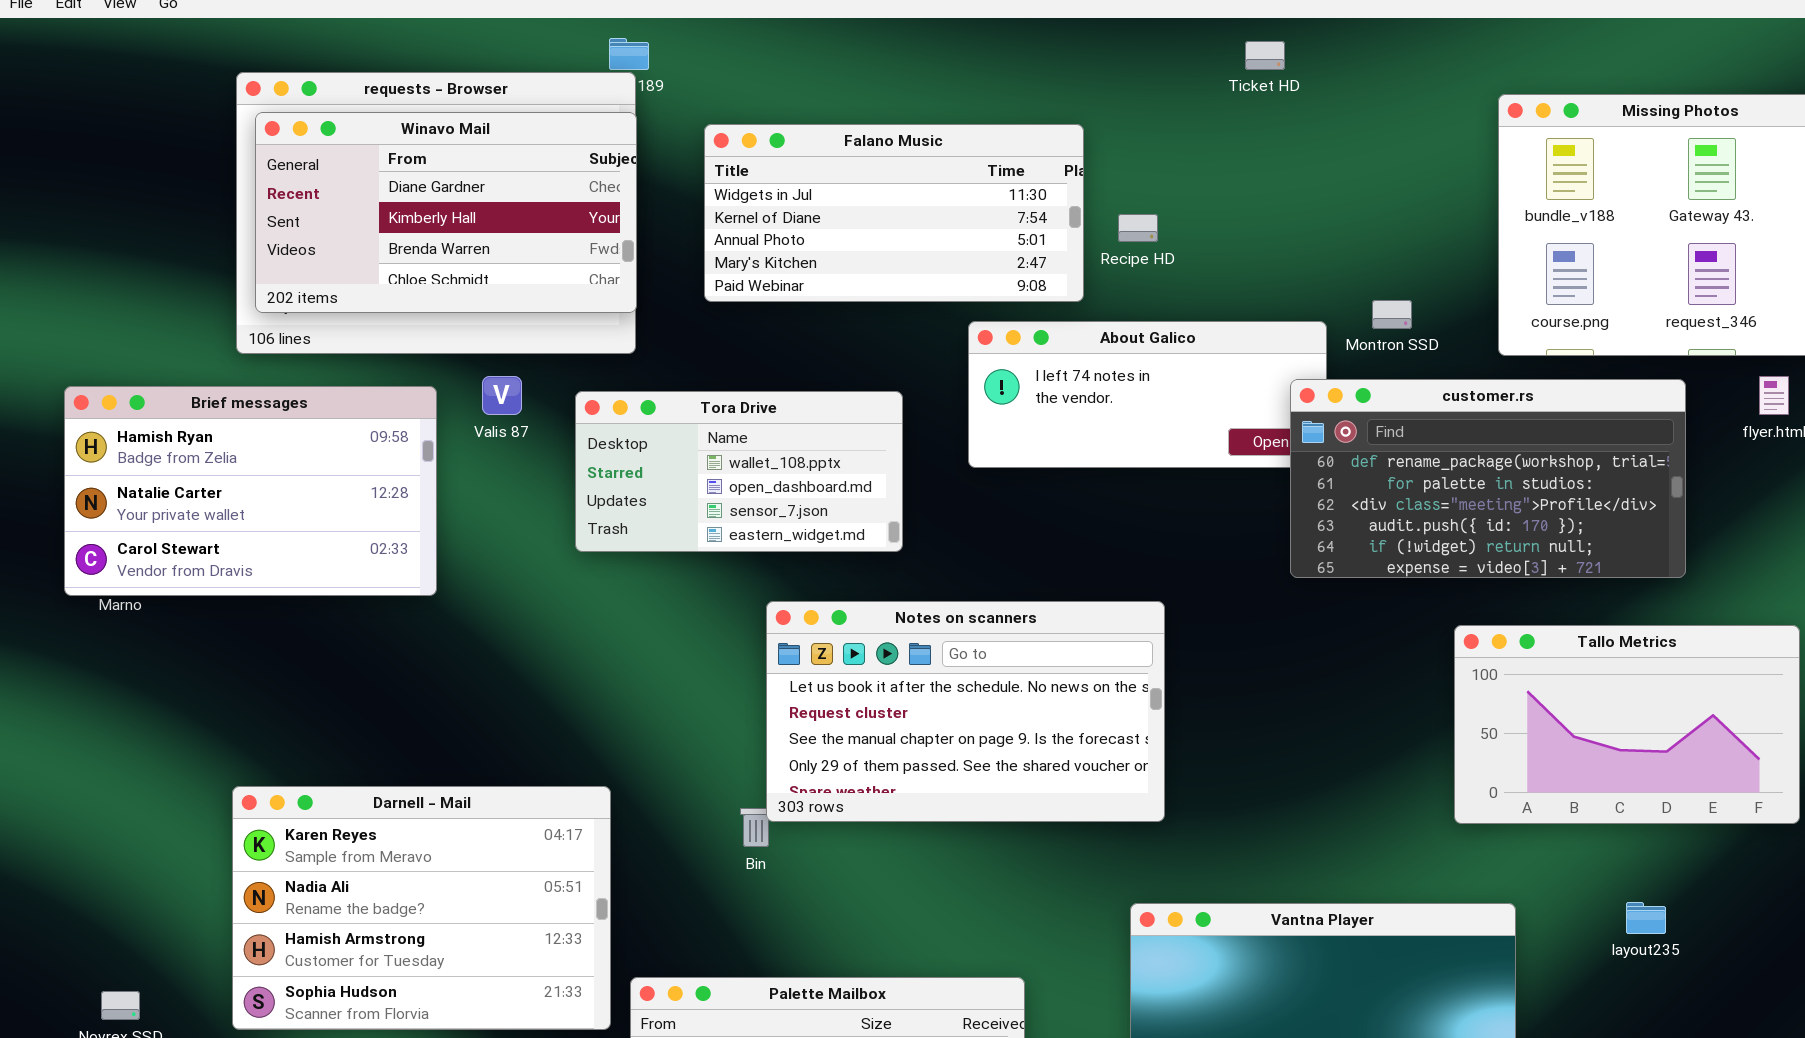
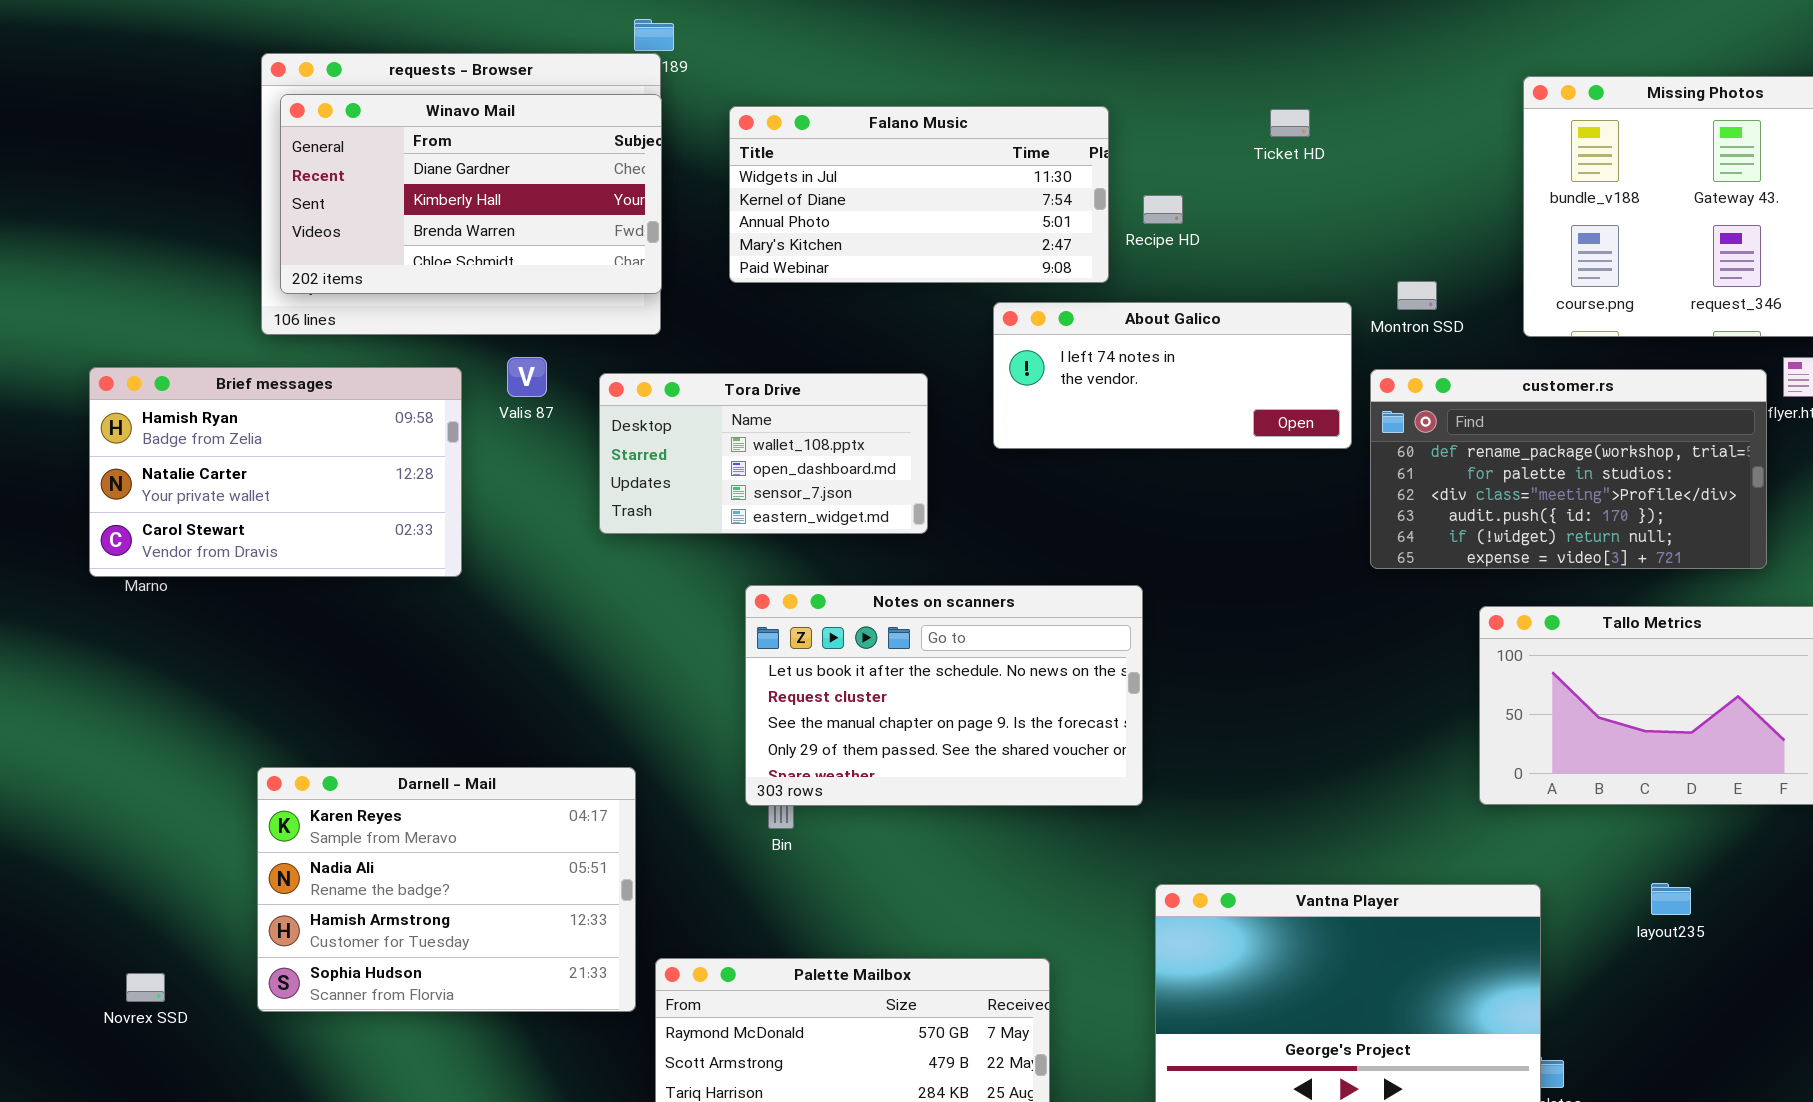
Ticket HD: [1245,41,1285,70] -> [1270,109,1310,137], moved
customer.rs: [1290,379,1686,578] -> [1370,369,1767,569], moved
Notes on scanners: [766,601,1165,822] -> [745,585,1143,806], moved

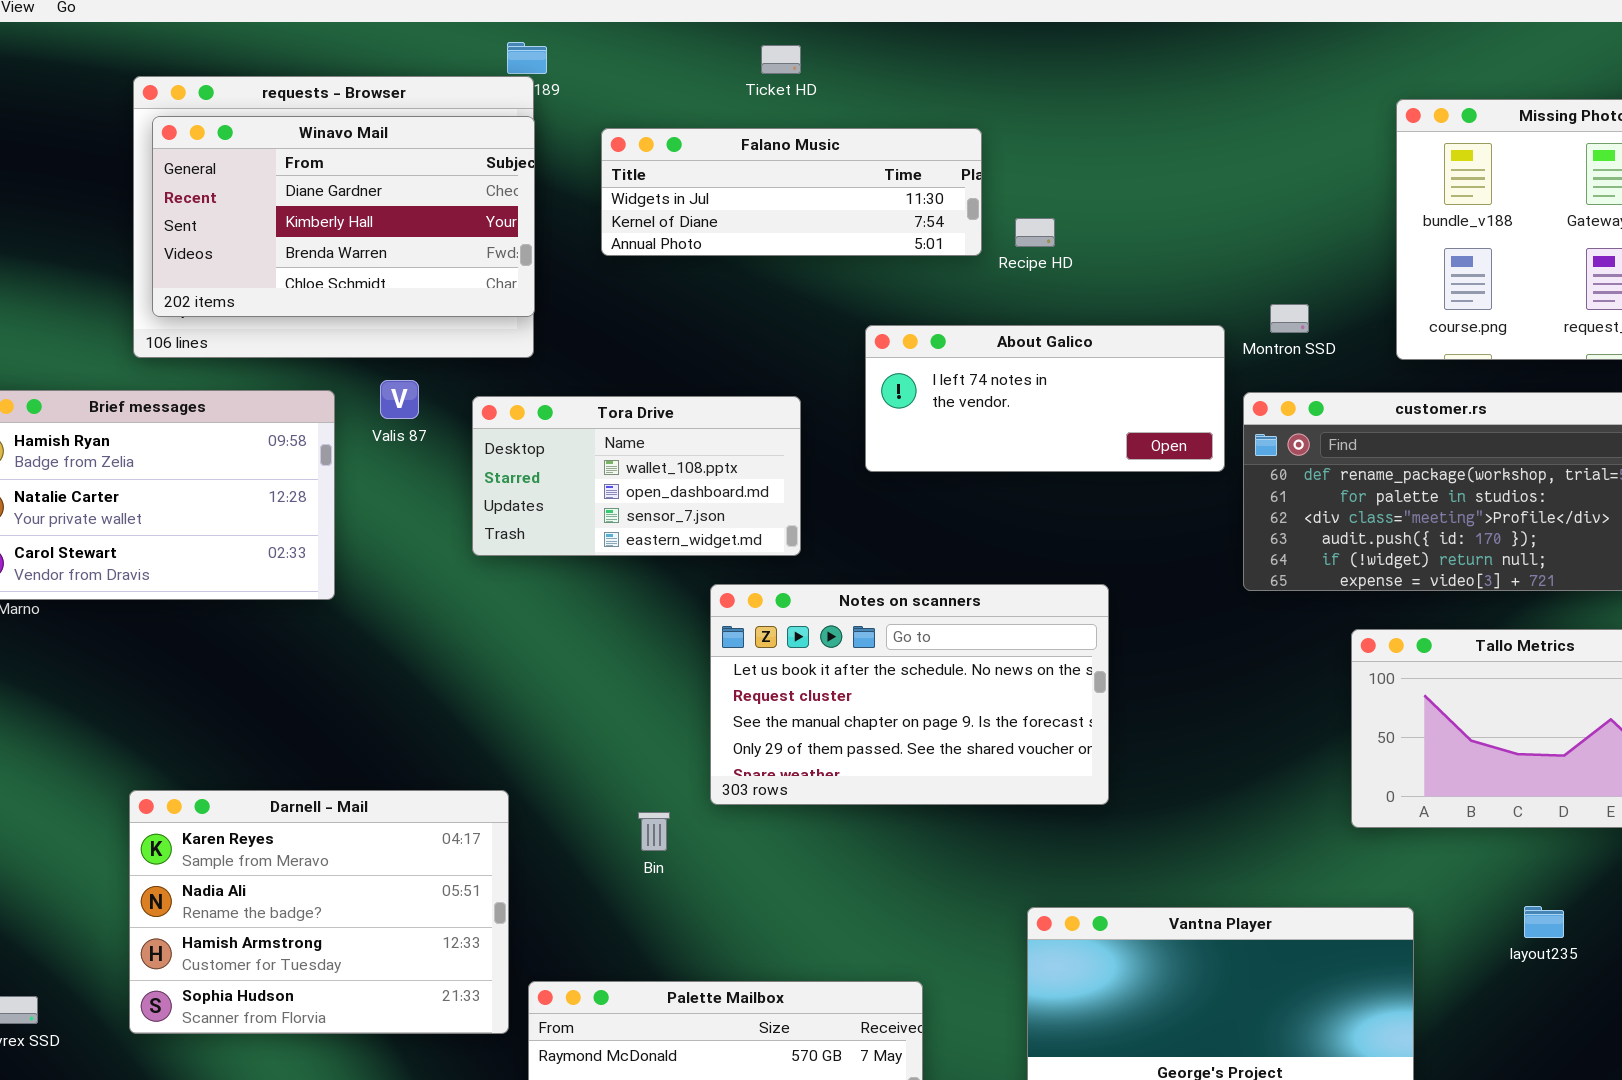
Falano Music: [729,106,1109,283] -> [601,128,982,256], resized
Ticket HD: [1270,109,1310,137] -> [761,45,801,74], moved
Notes on scanners: [745,585,1143,806] -> [710,584,1109,805], moved

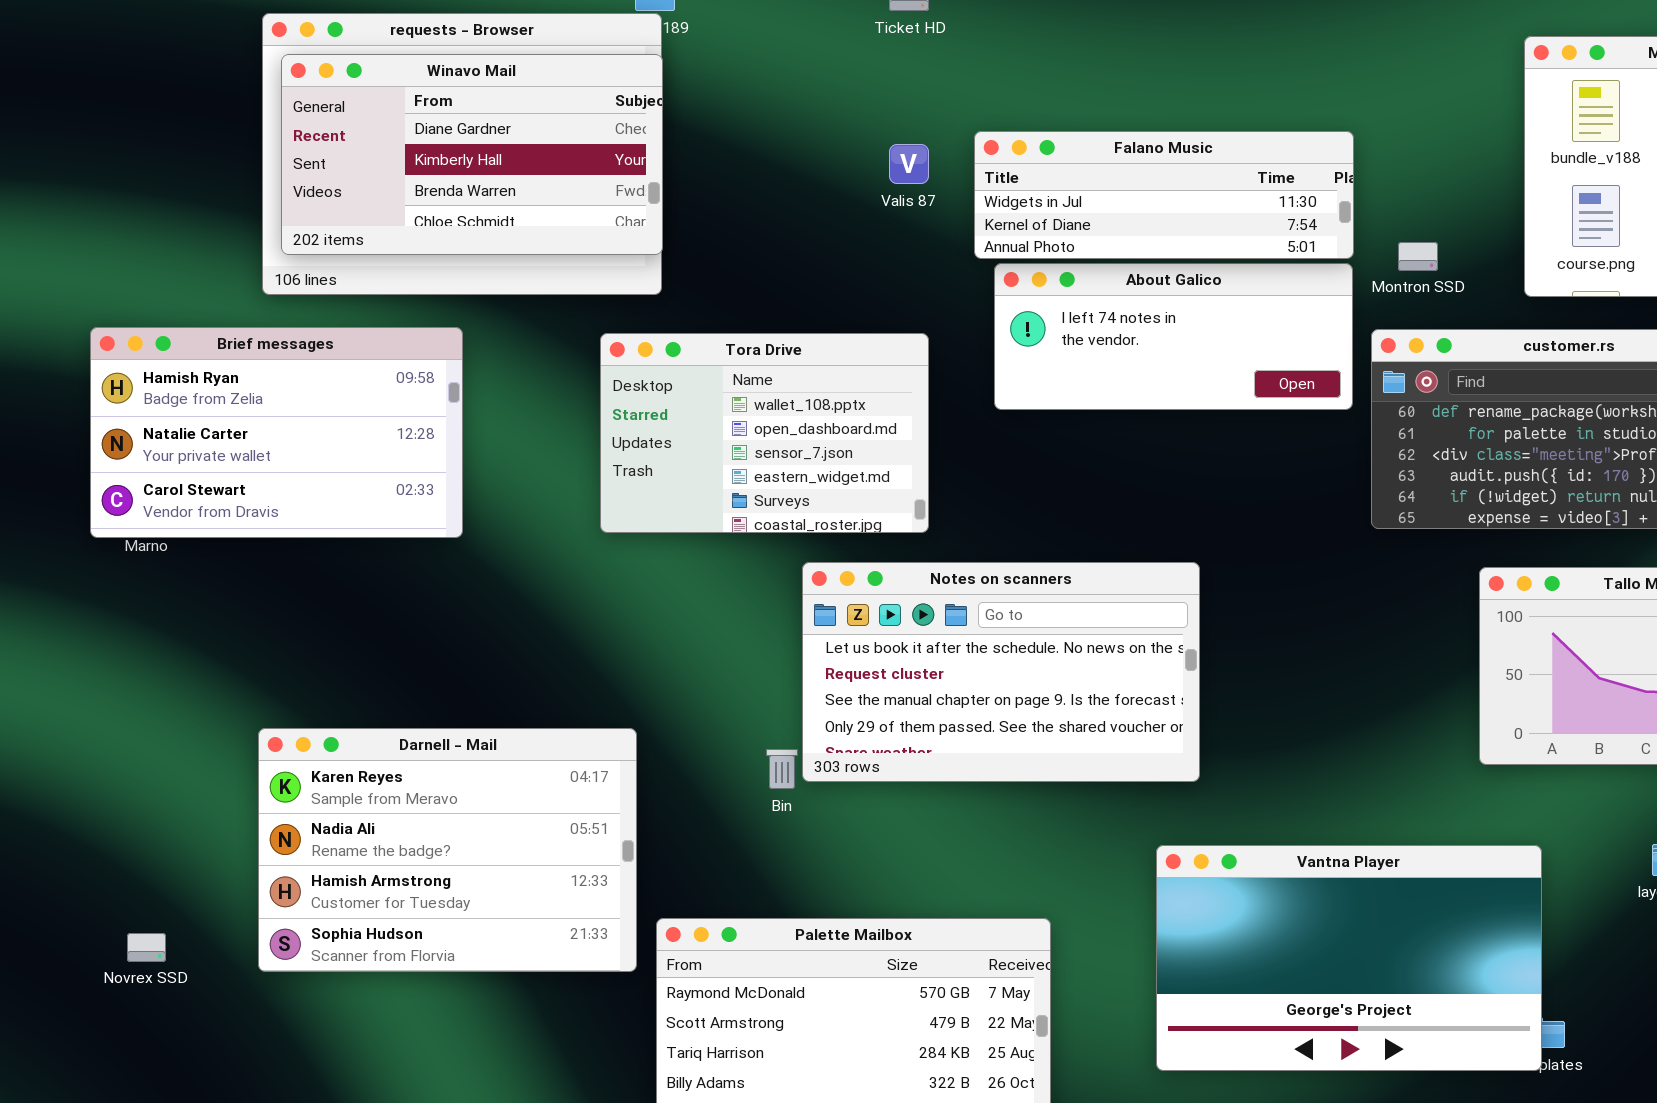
Falano Music: [601,128,982,256] -> [974,131,1354,259], moved
Valis 87: [380,380,419,419] -> [889,144,929,184], moved
Tora Drive: [472,396,801,556] -> [600,333,929,533], resized
Notes on scanners: [710,584,1109,805] -> [802,562,1200,782], moved

